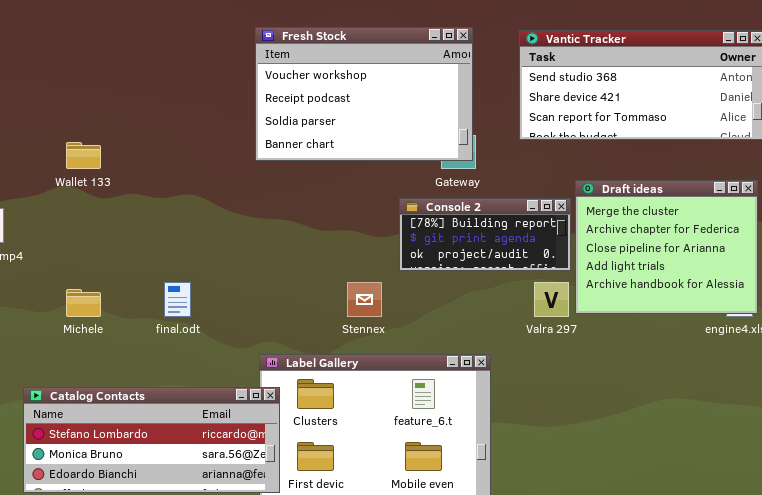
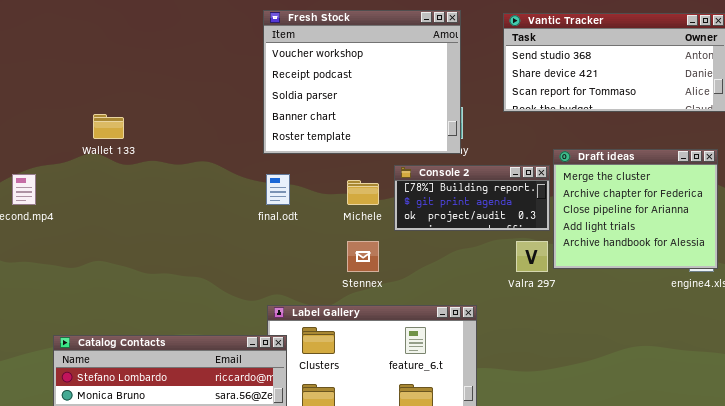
Fresh Stock: [255,27,473,161] -> [263,10,461,154], resized
final.odt: [164,282,191,317] -> [266,174,290,205], moved
Michele: [66,289,101,317] -> [347,180,379,205], moved

